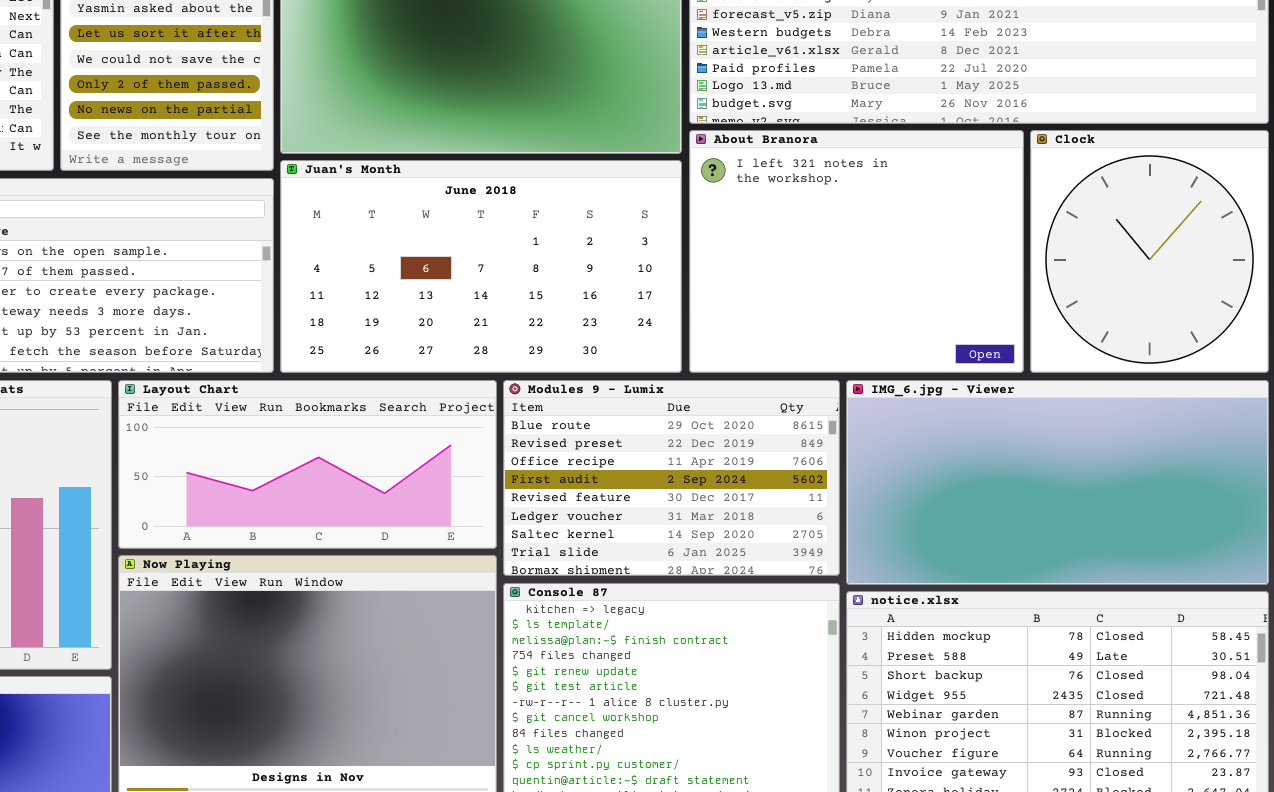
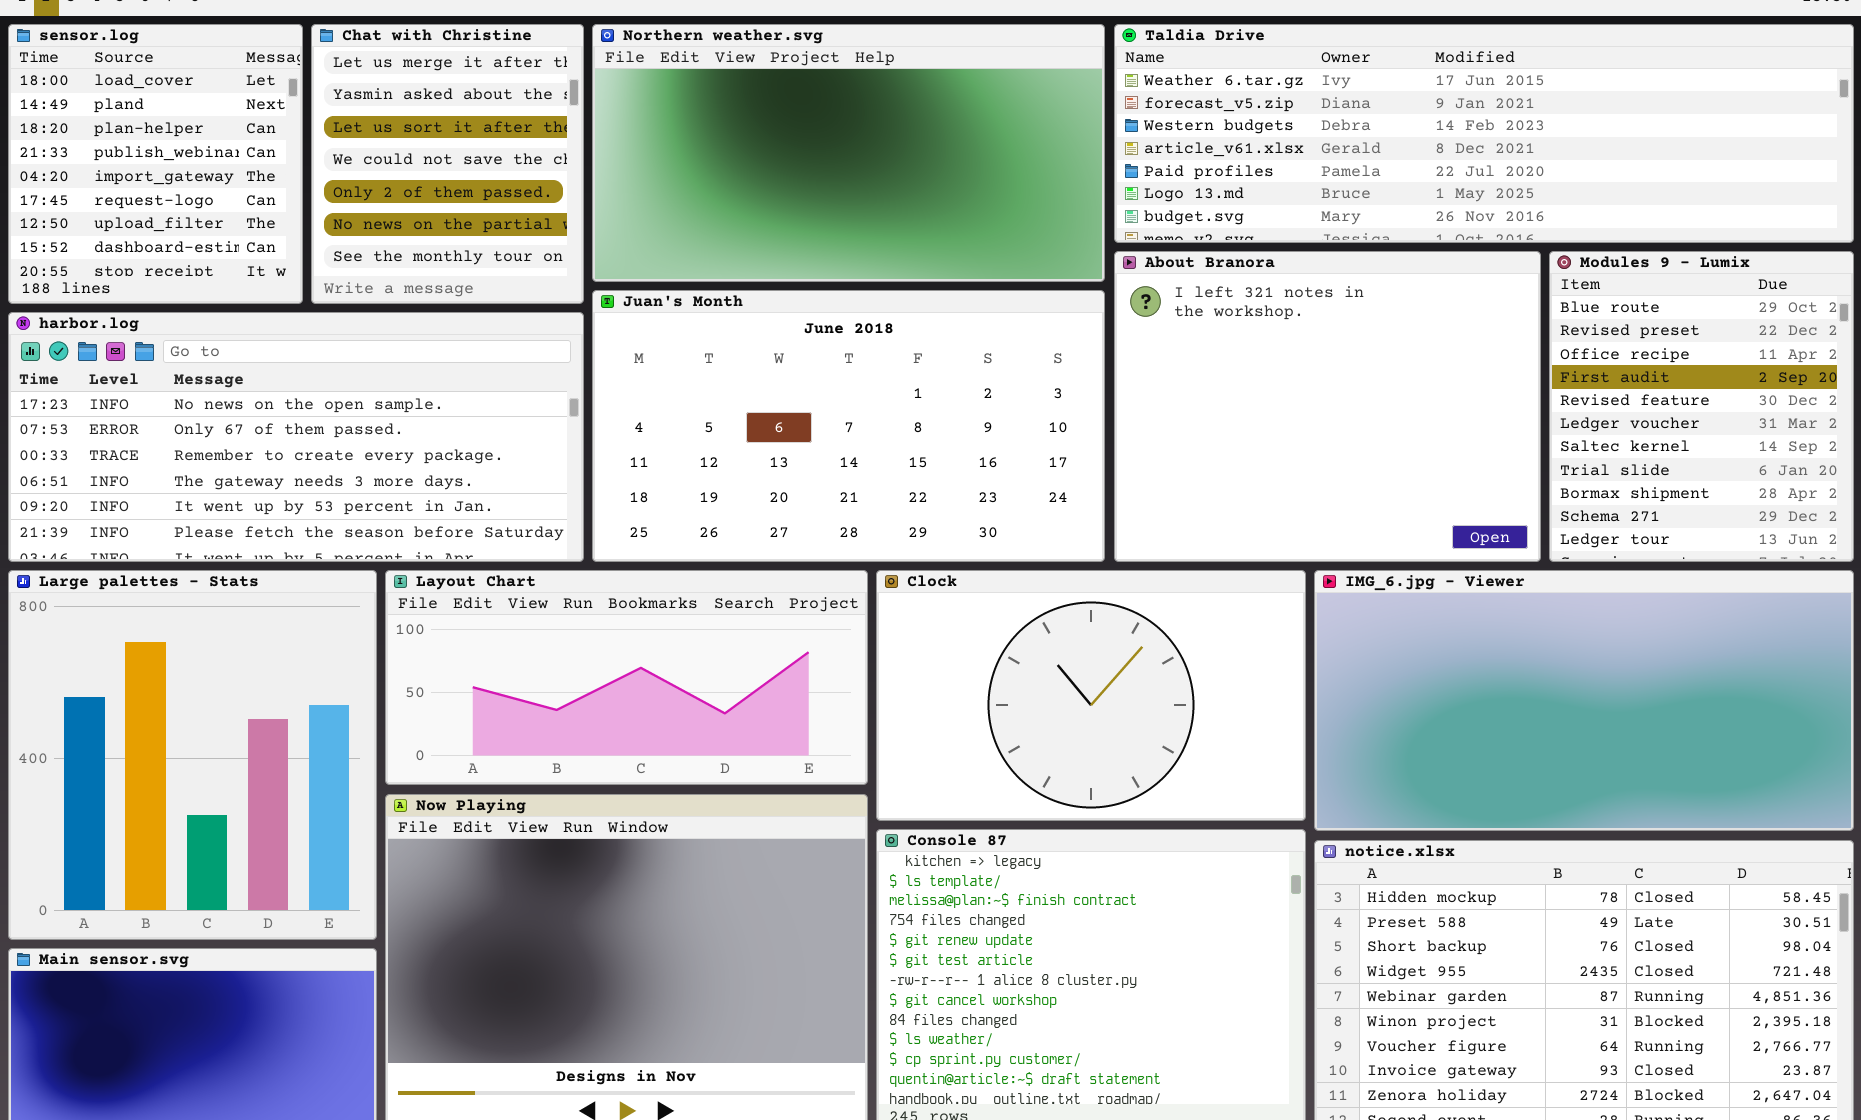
Clock: [1030,130,1269,373] -> [876,570,1306,821], moved, resized
Modules 9 - Lumix: [503,380,840,576] -> [1549,251,1854,562], moved, resized

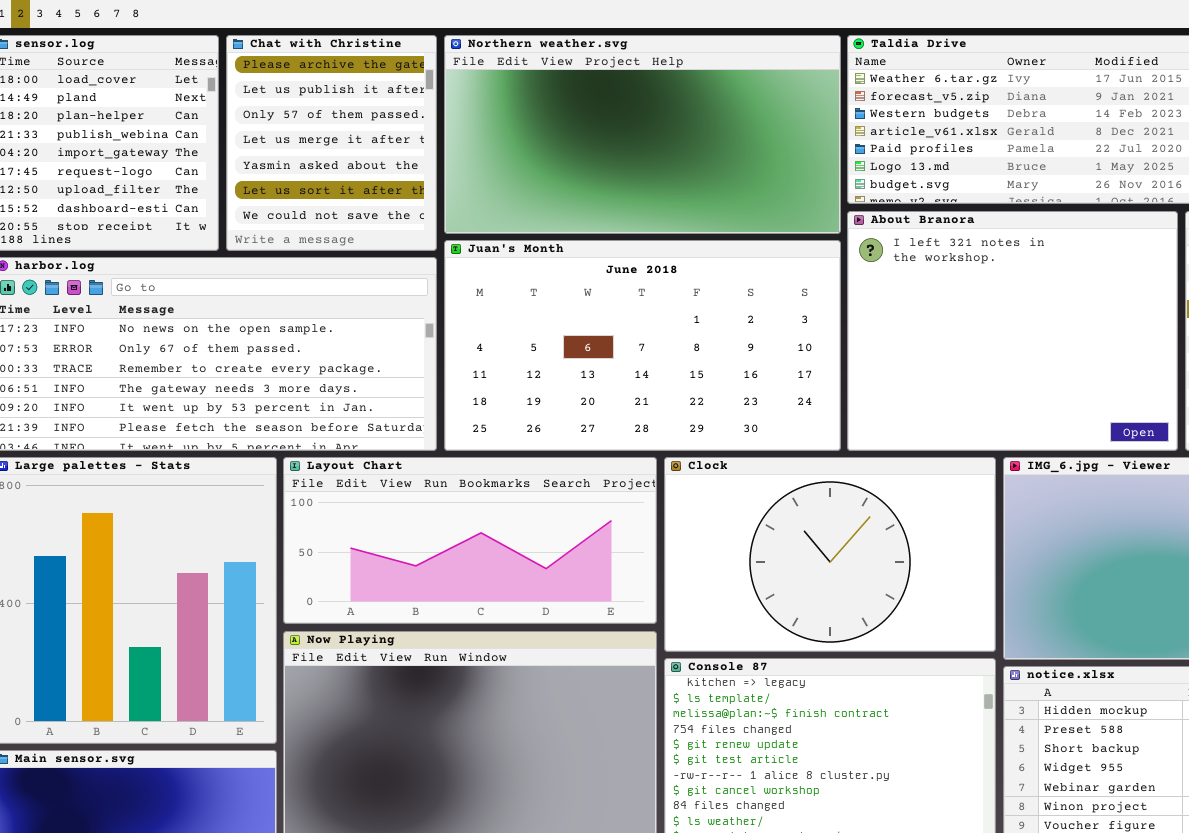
Chat with Christine: [311,24,584,304] -> [226,35,437,251], scrolled up 3 rows

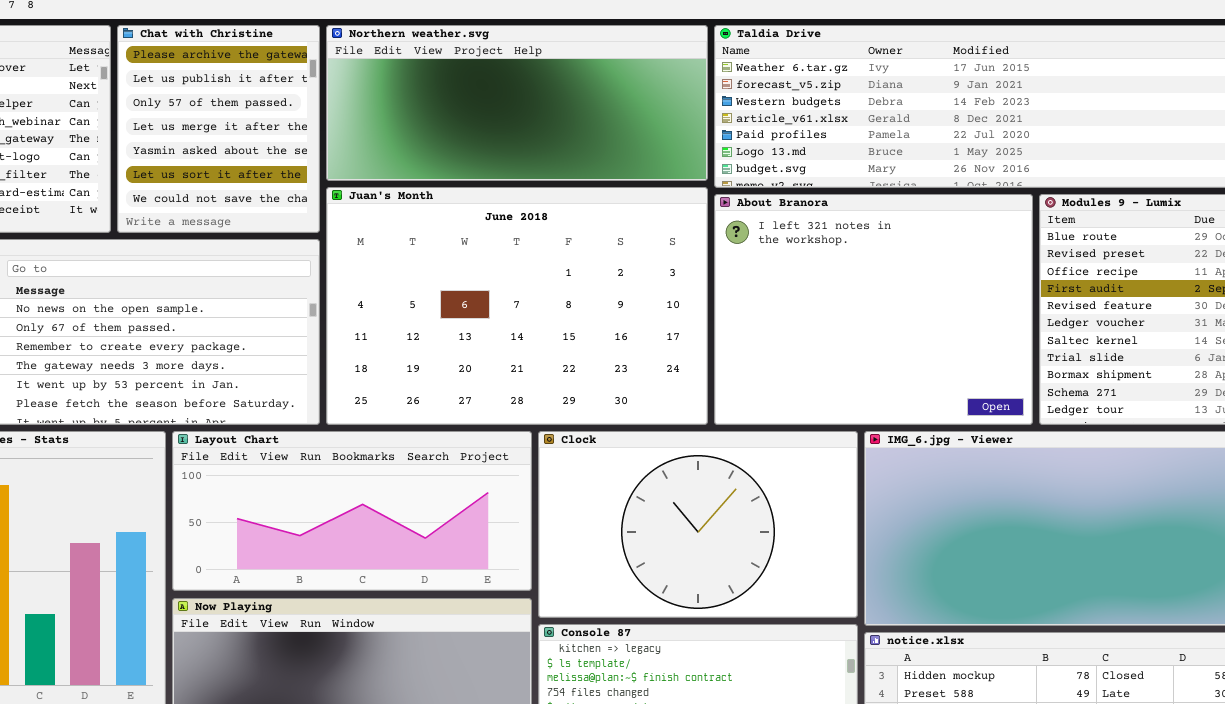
Northern weather.svg: [444,35,841,234] -> [326,25,708,181], resized
Juan's Month: [444,240,841,451] -> [326,187,708,425], resized

